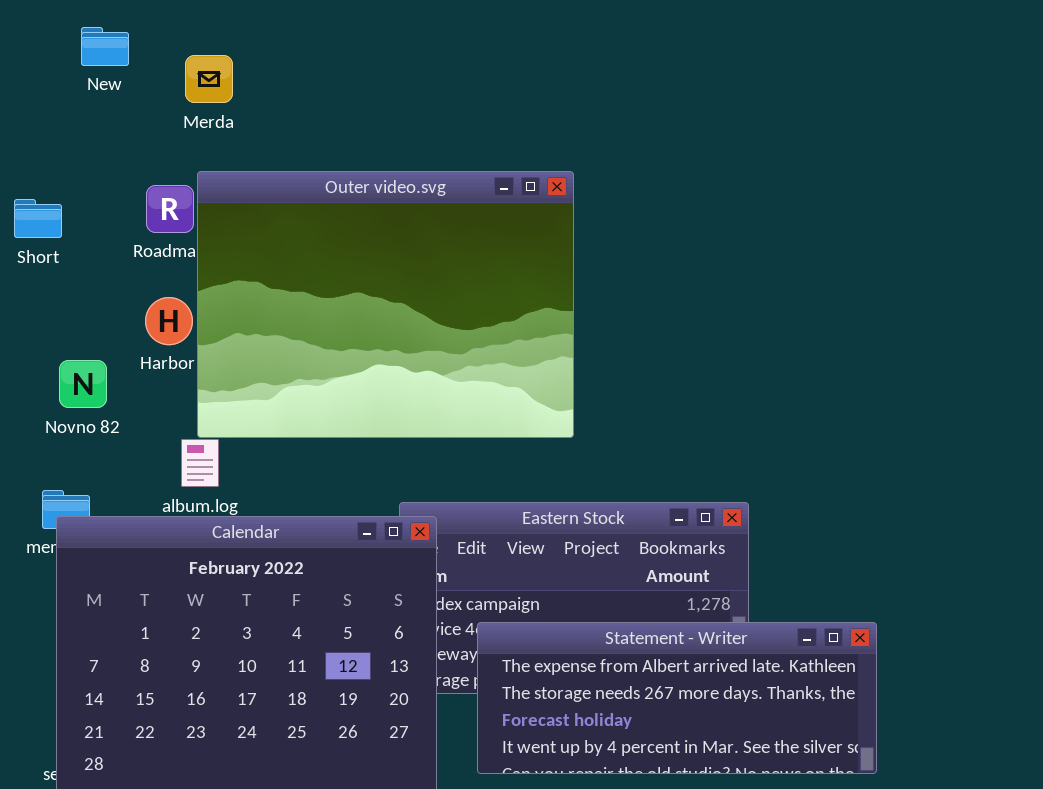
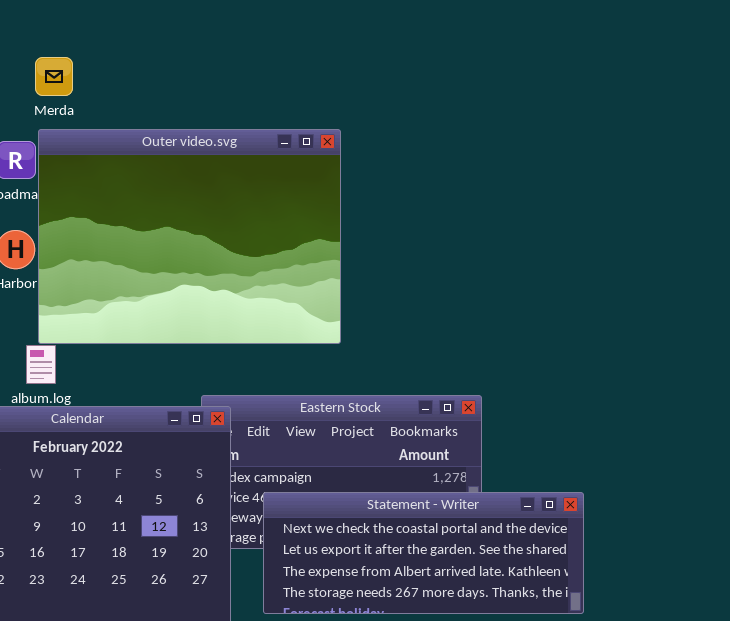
Merda: [185,55,233,103] -> [35,57,73,96], moved
Statement - Writer: [477,622,877,774] -> [263,492,584,614], scrolled up 2 rows

